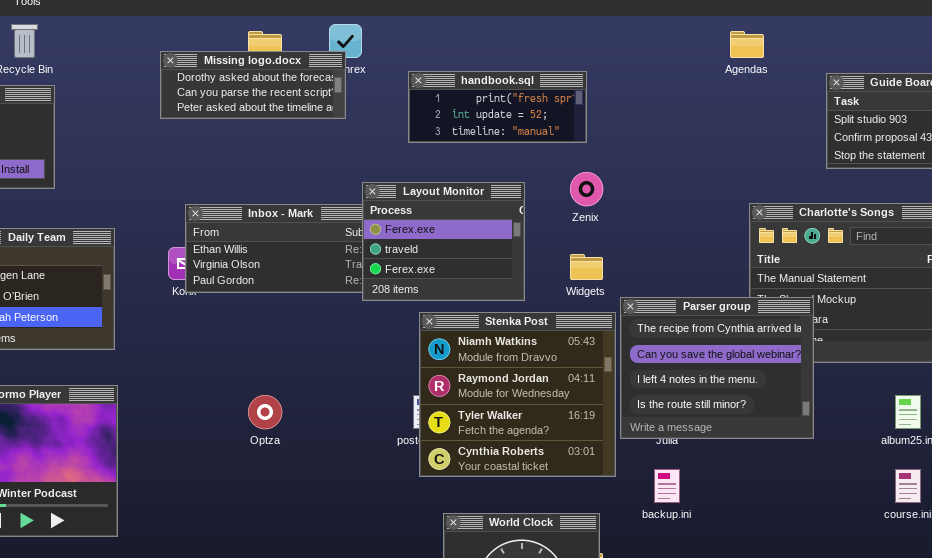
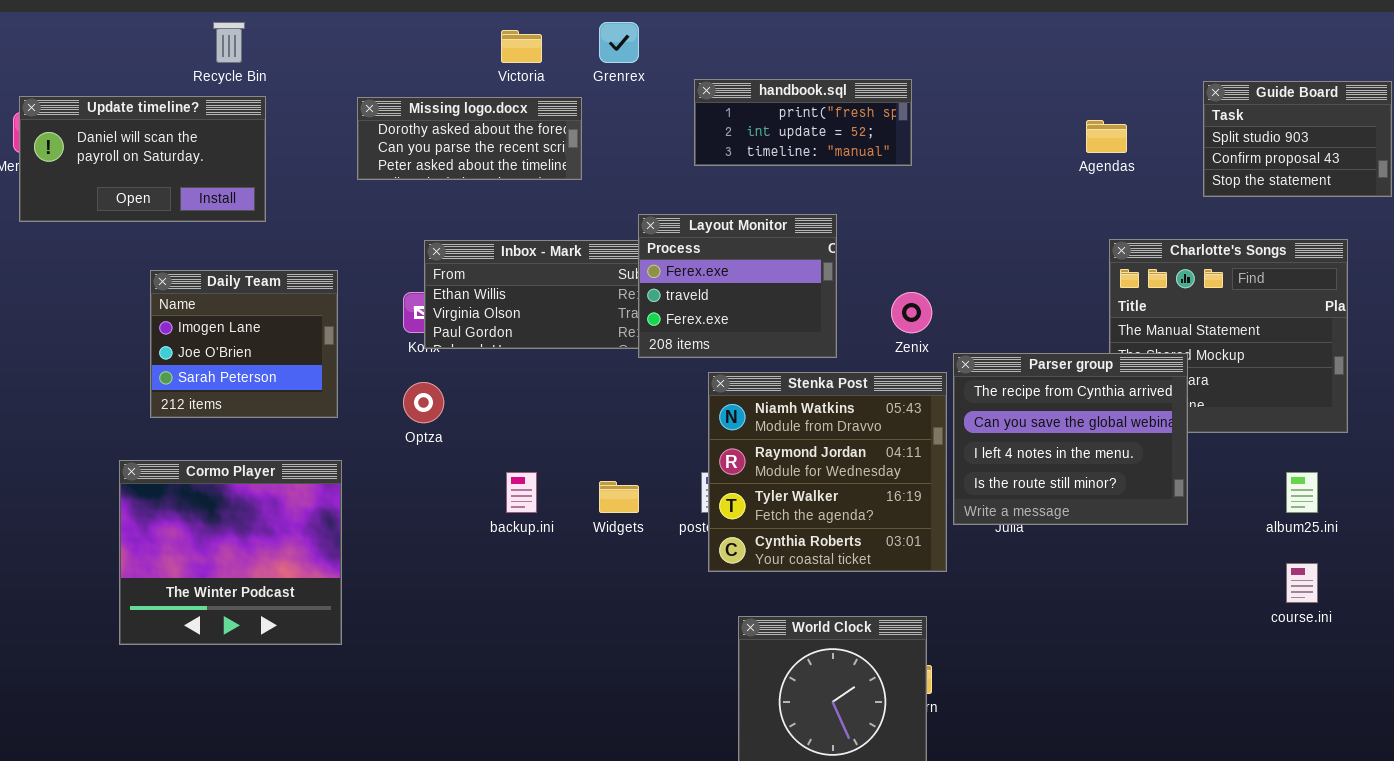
Agendas: [730,31,764,58] -> [1086,120,1127,153], moved
Missing logo.docx: [160,51,346,119] -> [357,97,582,180], moved
Zenix: [570,172,603,206] -> [891,292,932,333], moved
Widgets: [570,254,603,280] -> [599,481,639,513], moved
Optza: [248,395,282,429] -> [403,382,444,423], moved
backup.ini: [654,469,680,503] -> [506,472,537,513], moved

